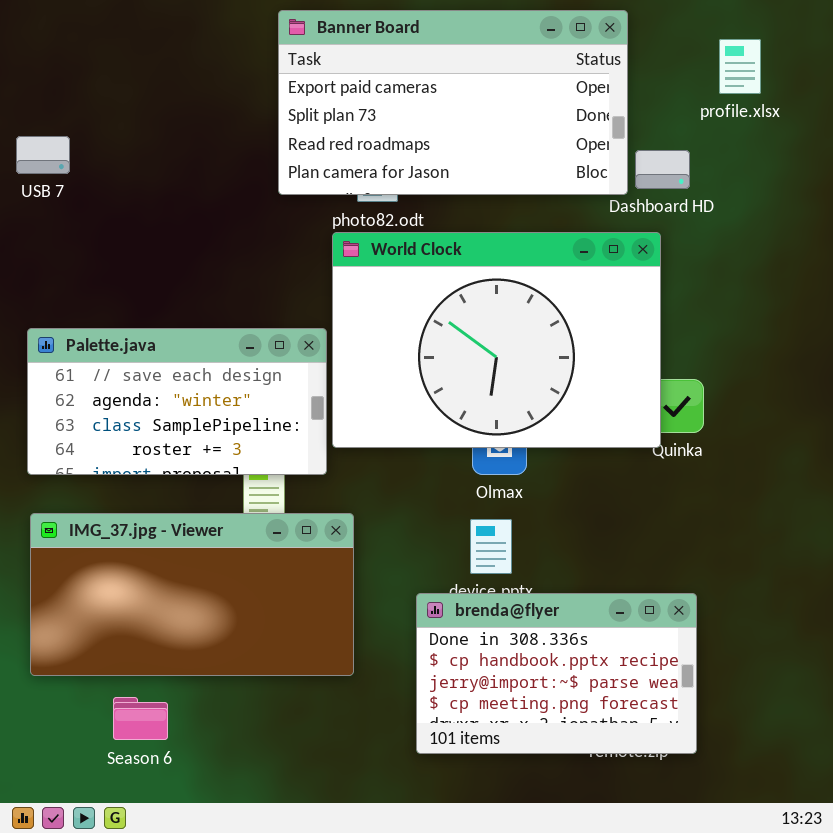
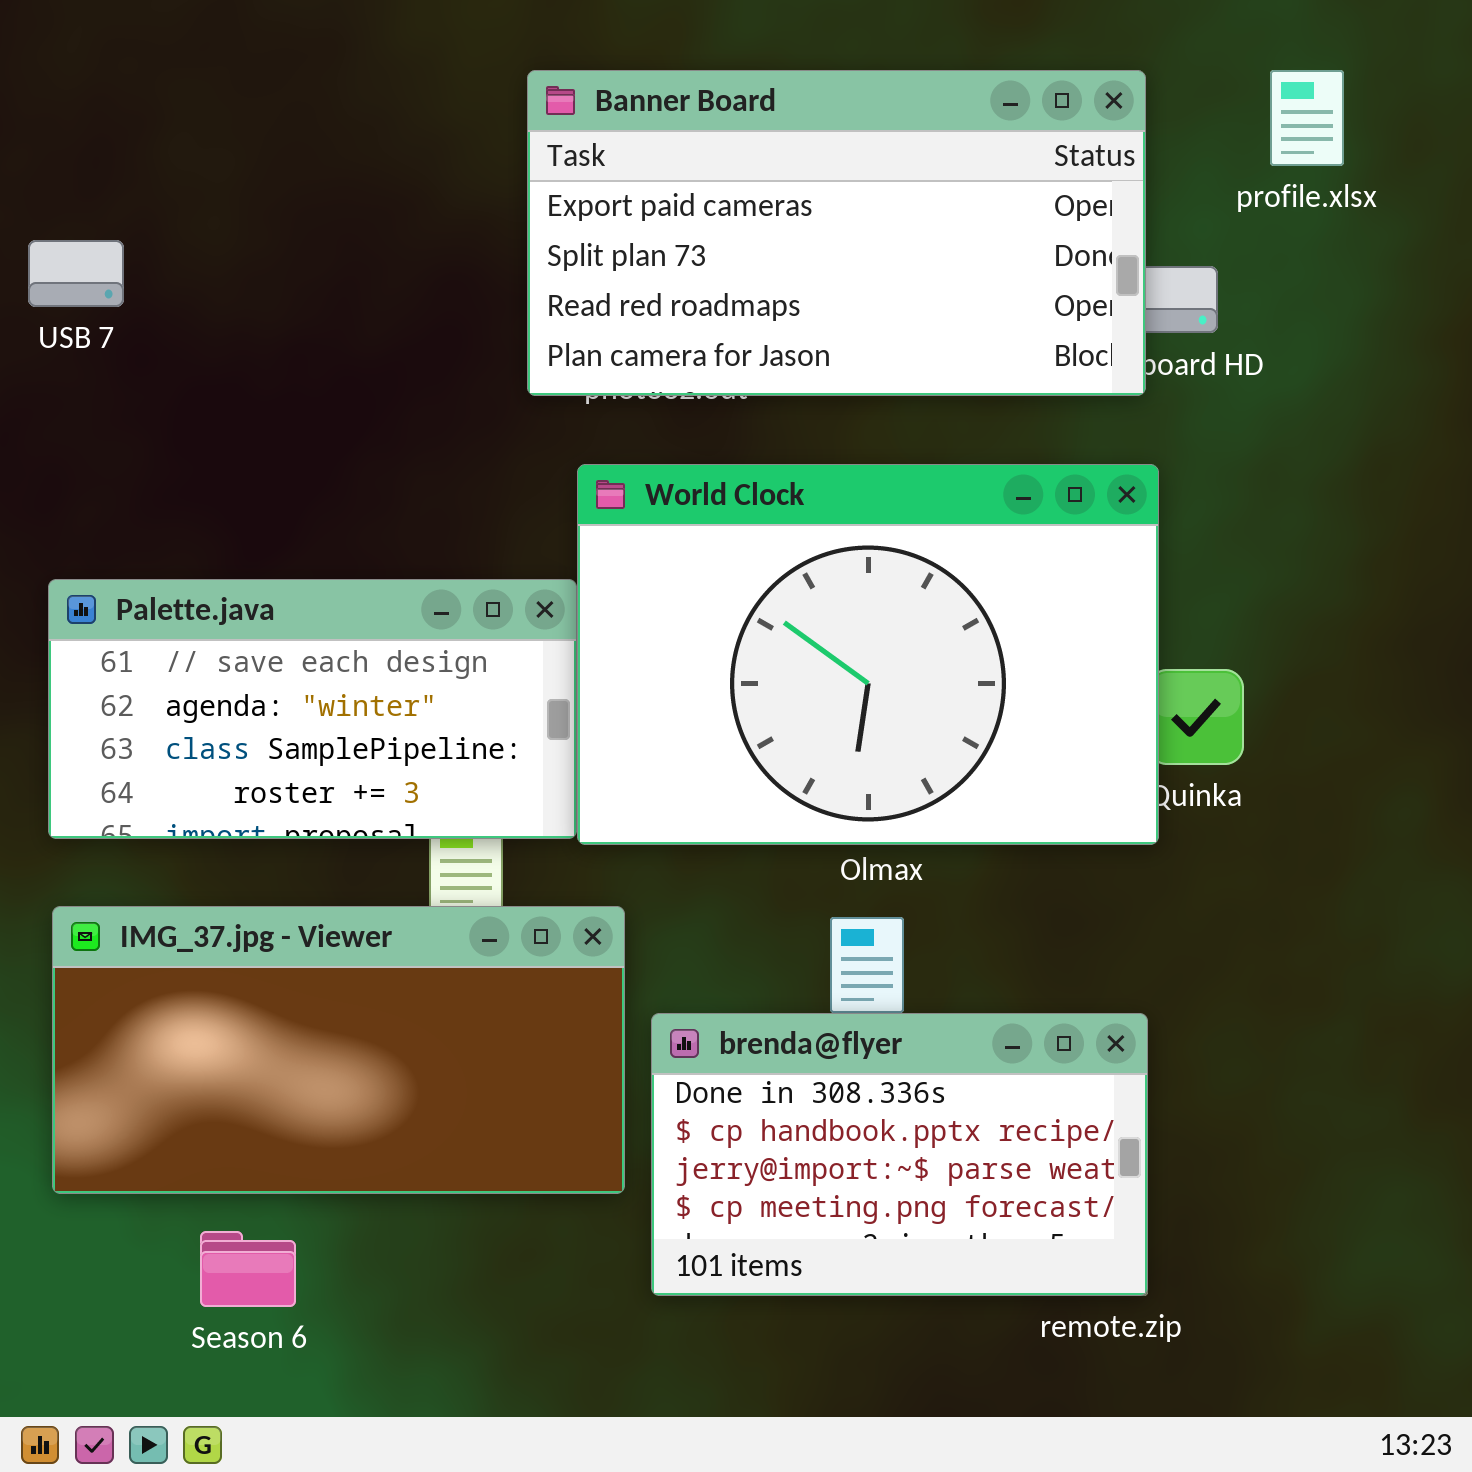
Banner Board: [278,10,628,195] -> [527,70,1146,396], moved
World Clock: [332,232,661,448] -> [577,464,1159,845], moved
brenda@flyer: [416,593,697,754] -> [651,1013,1148,1296], moved

